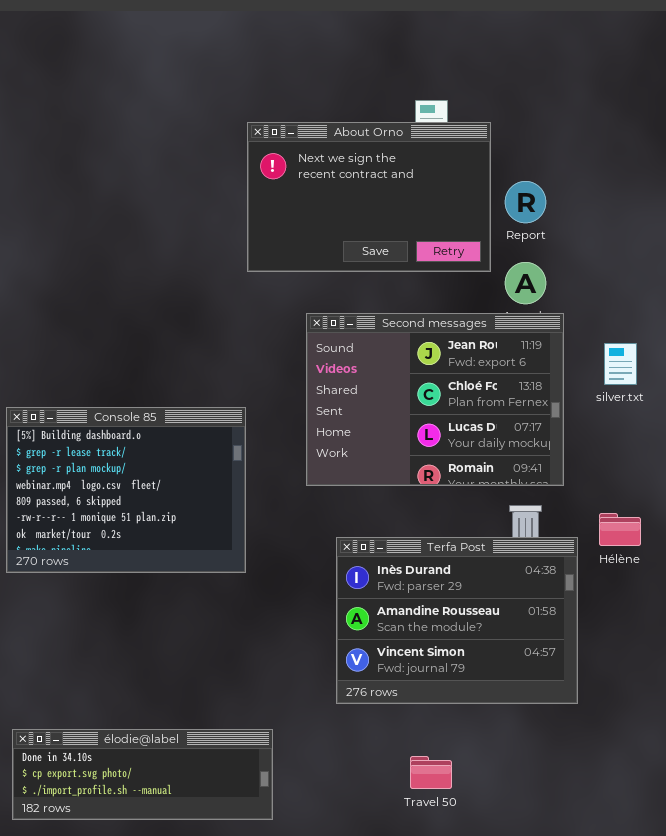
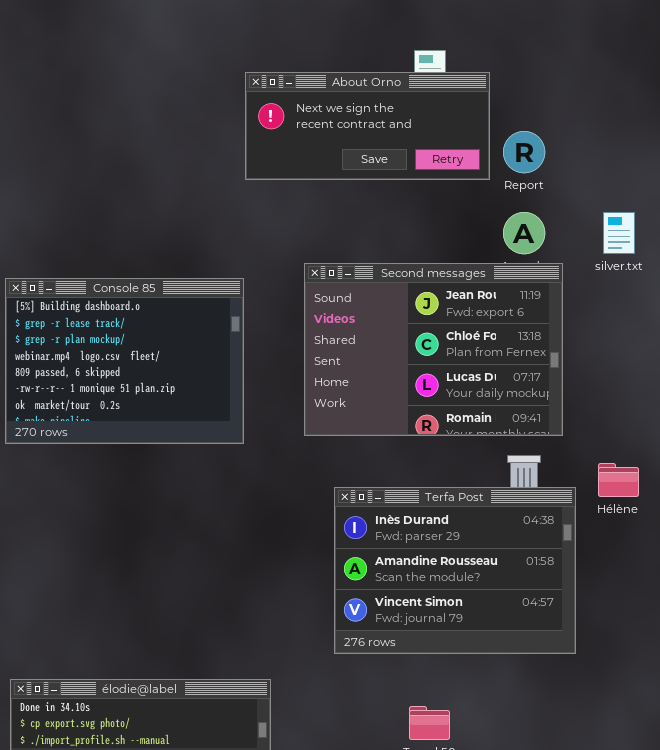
About Orno: [247,122,491,272] -> [245,72,490,180], resized
silver.txt: [604,343,637,385] -> [603,212,635,254], moved
Console 85: [6,407,246,573] -> [5,278,244,444], moved

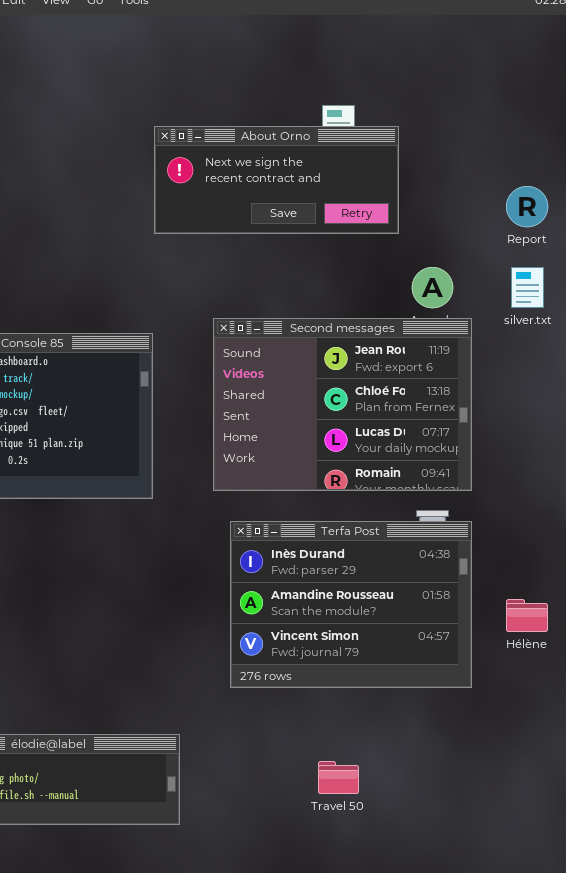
Report: [503,131,545,173] -> [506,186,548,227], moved
Hélène: [598,463,639,497] -> [506,599,548,632], moved
Terfa Post: [334,487,576,654] -> [230,521,472,688], moved

